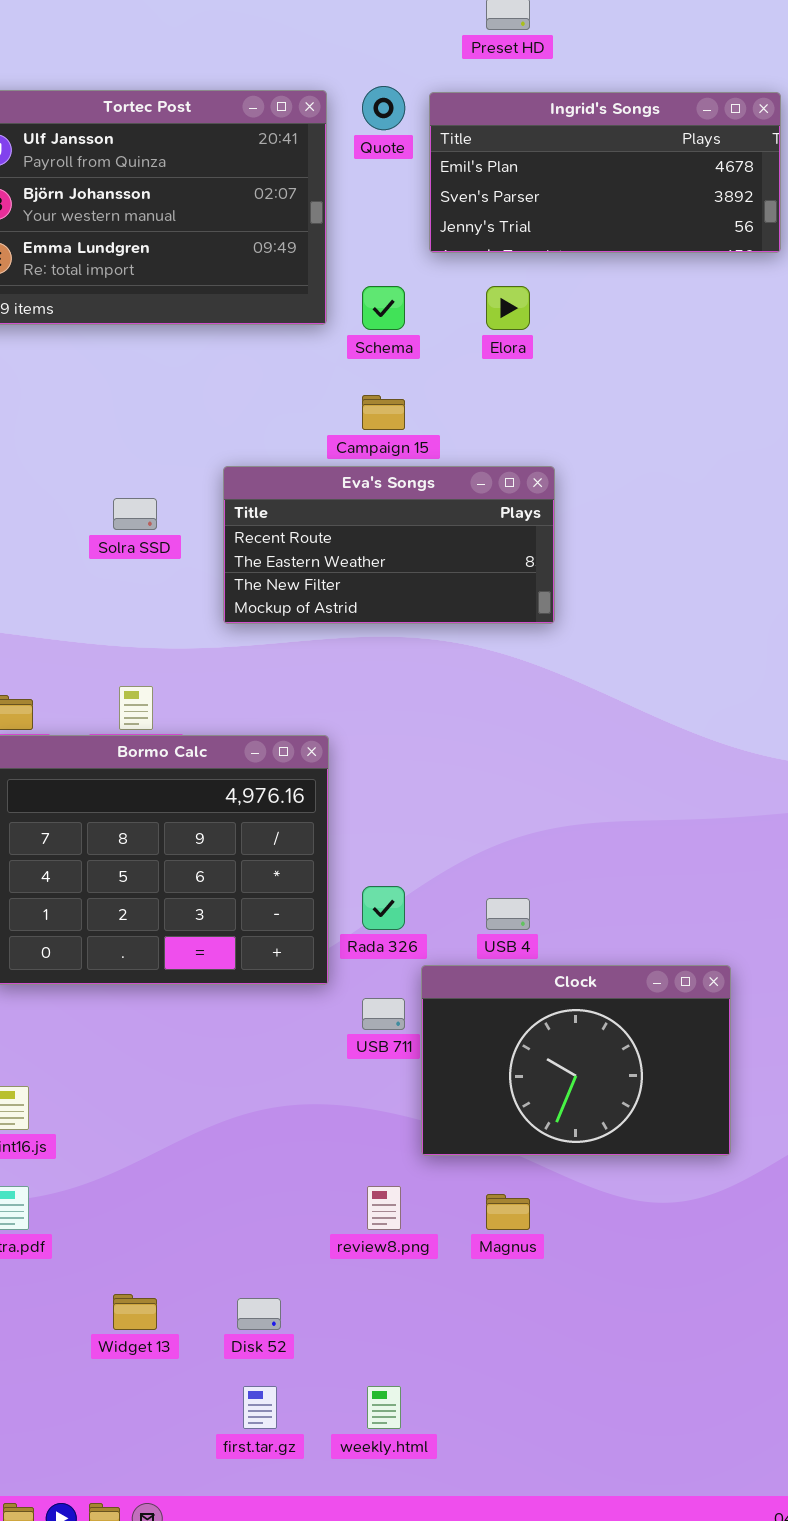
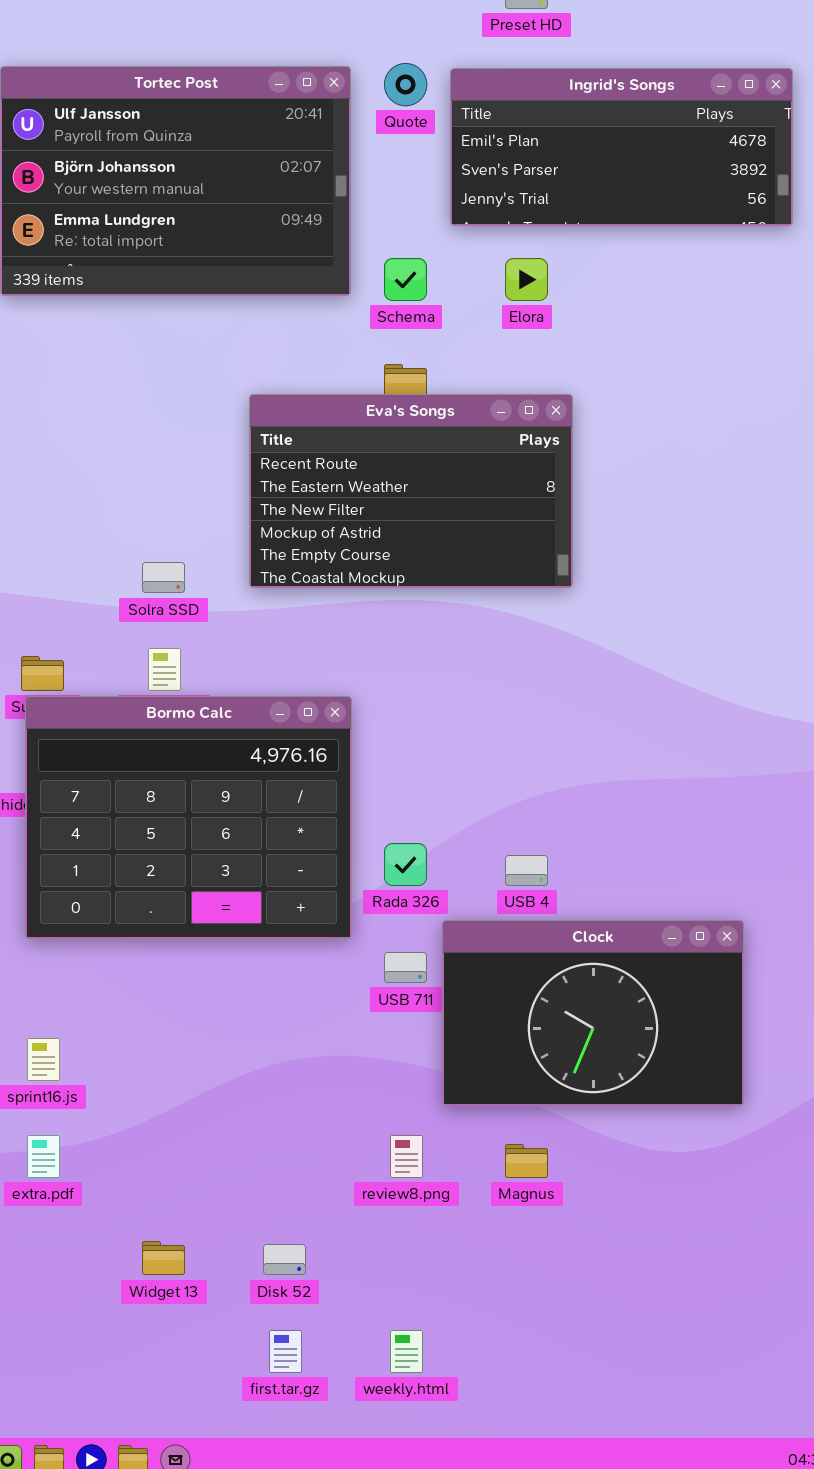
Eva's Songs: [223,466,555,624] -> [249,394,573,588], resized
Solra SSD: [113,498,157,530] -> [142,562,185,593], moved

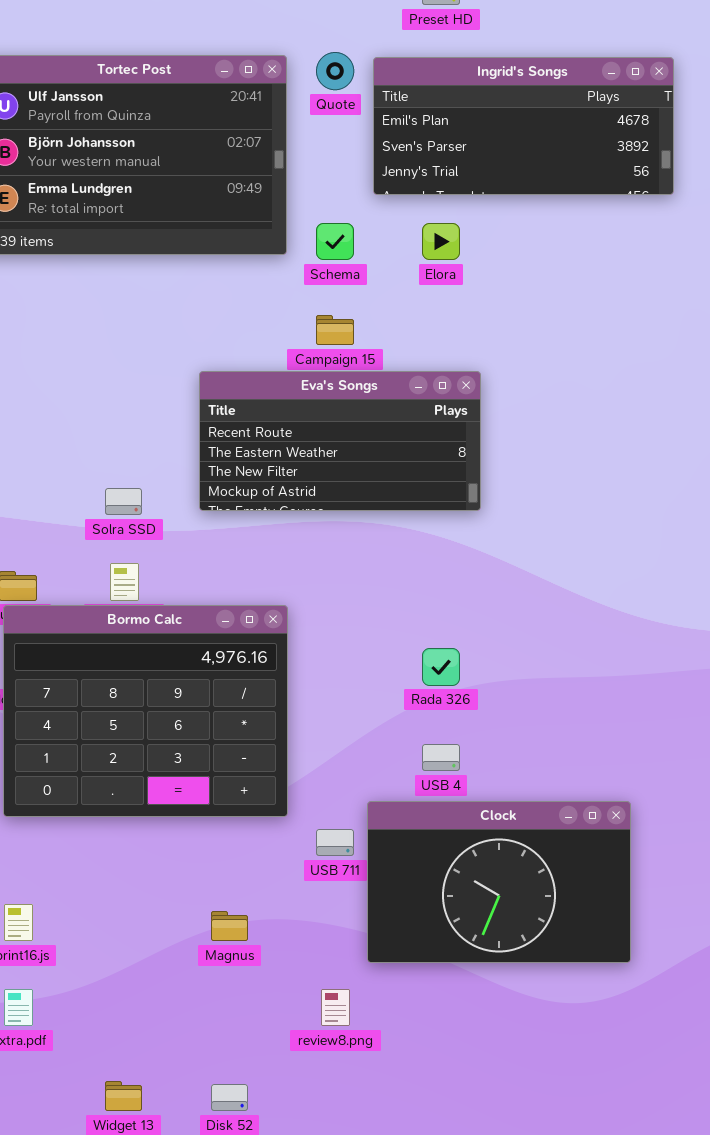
Eva's Songs: [249,394,573,588] -> [199,371,481,511], resized
Rada 326: [384,843,427,886] -> [422,648,460,686], moved
Magnus: [505,1144,548,1178] -> [211,911,248,941], moved

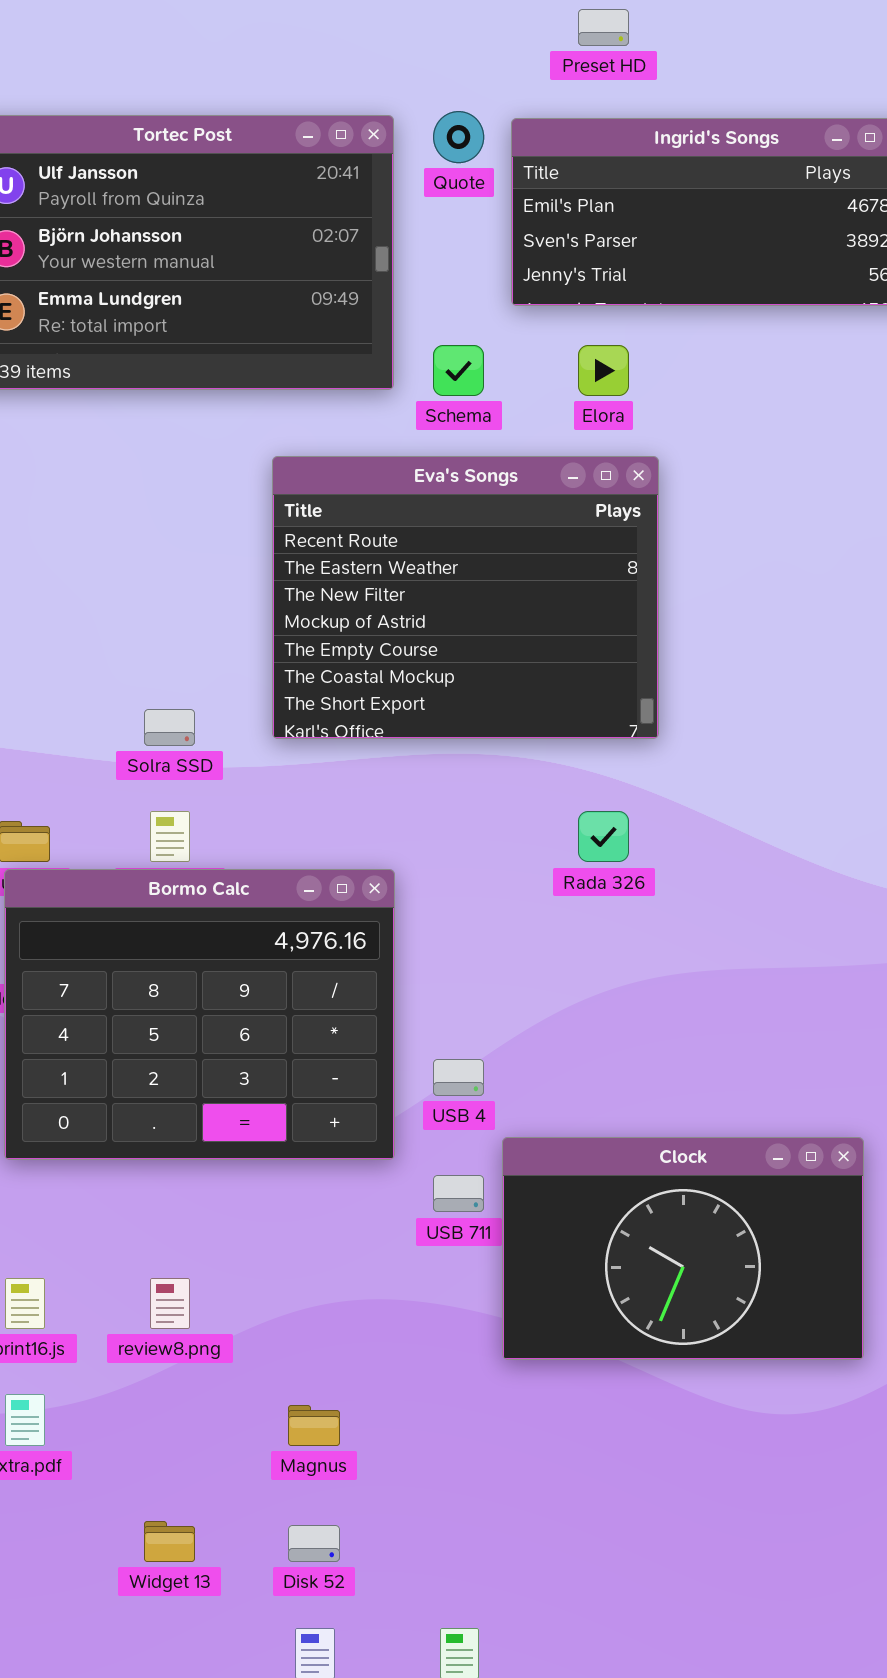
Eva's Songs: [199,371,481,511] -> [272,456,659,739], resized
Rada 326: [422,648,460,686] -> [578,811,629,862], moved
USB 4: [422,744,460,771] -> [433,1059,484,1096], moved
Magnus: [211,911,248,941] -> [288,1405,340,1446], moved
review8.png: [321,989,350,1026] -> [150,1278,190,1329], moved

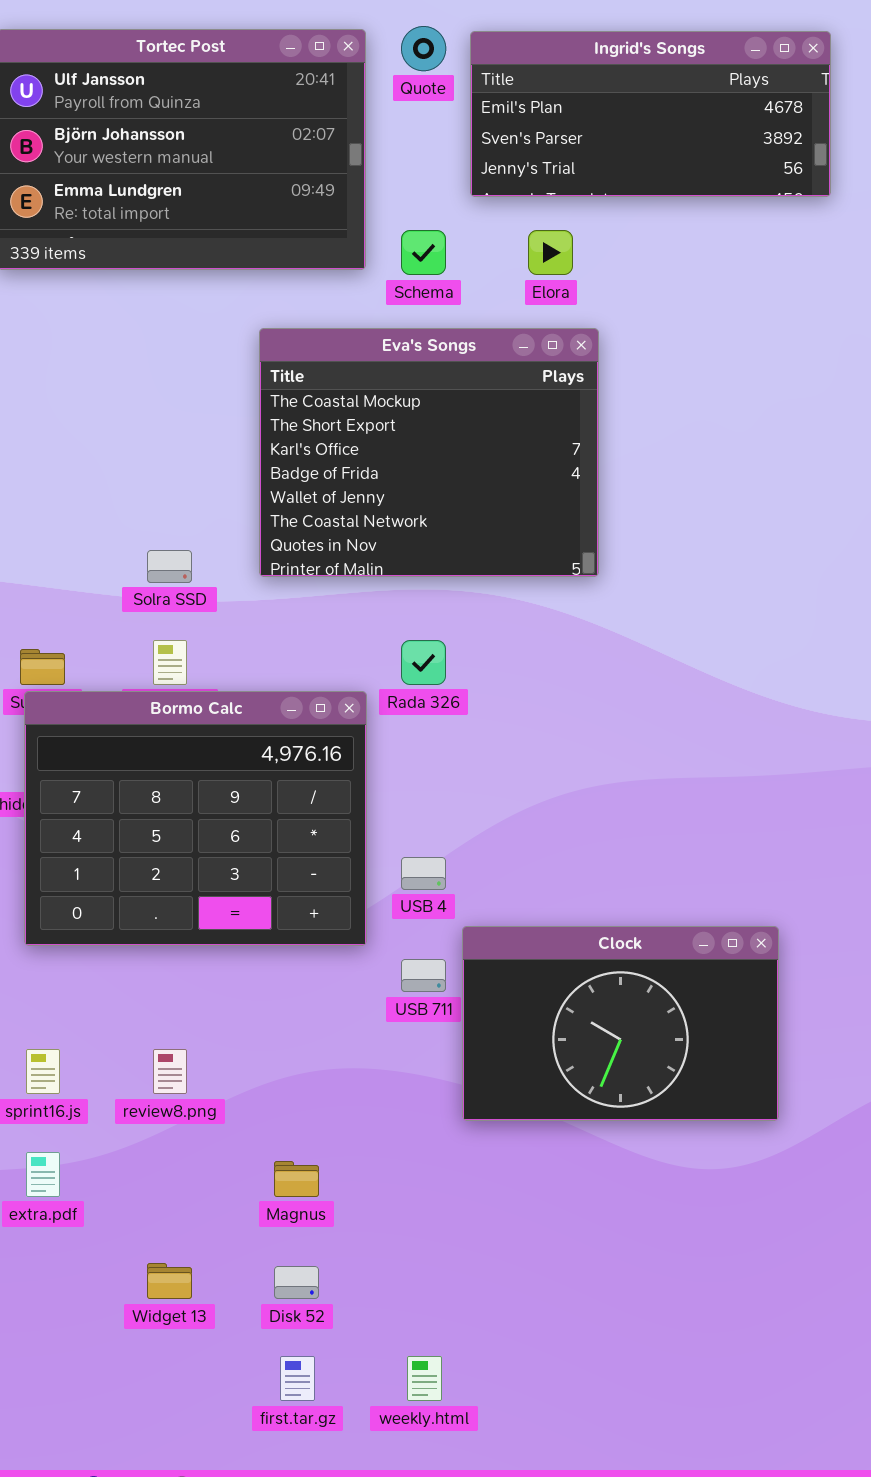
Eva's Songs: [272,456,659,739] -> [259,328,599,577], scrolled down 5 rows
Rada 326: [578,811,629,862] -> [401,640,446,685], moved

